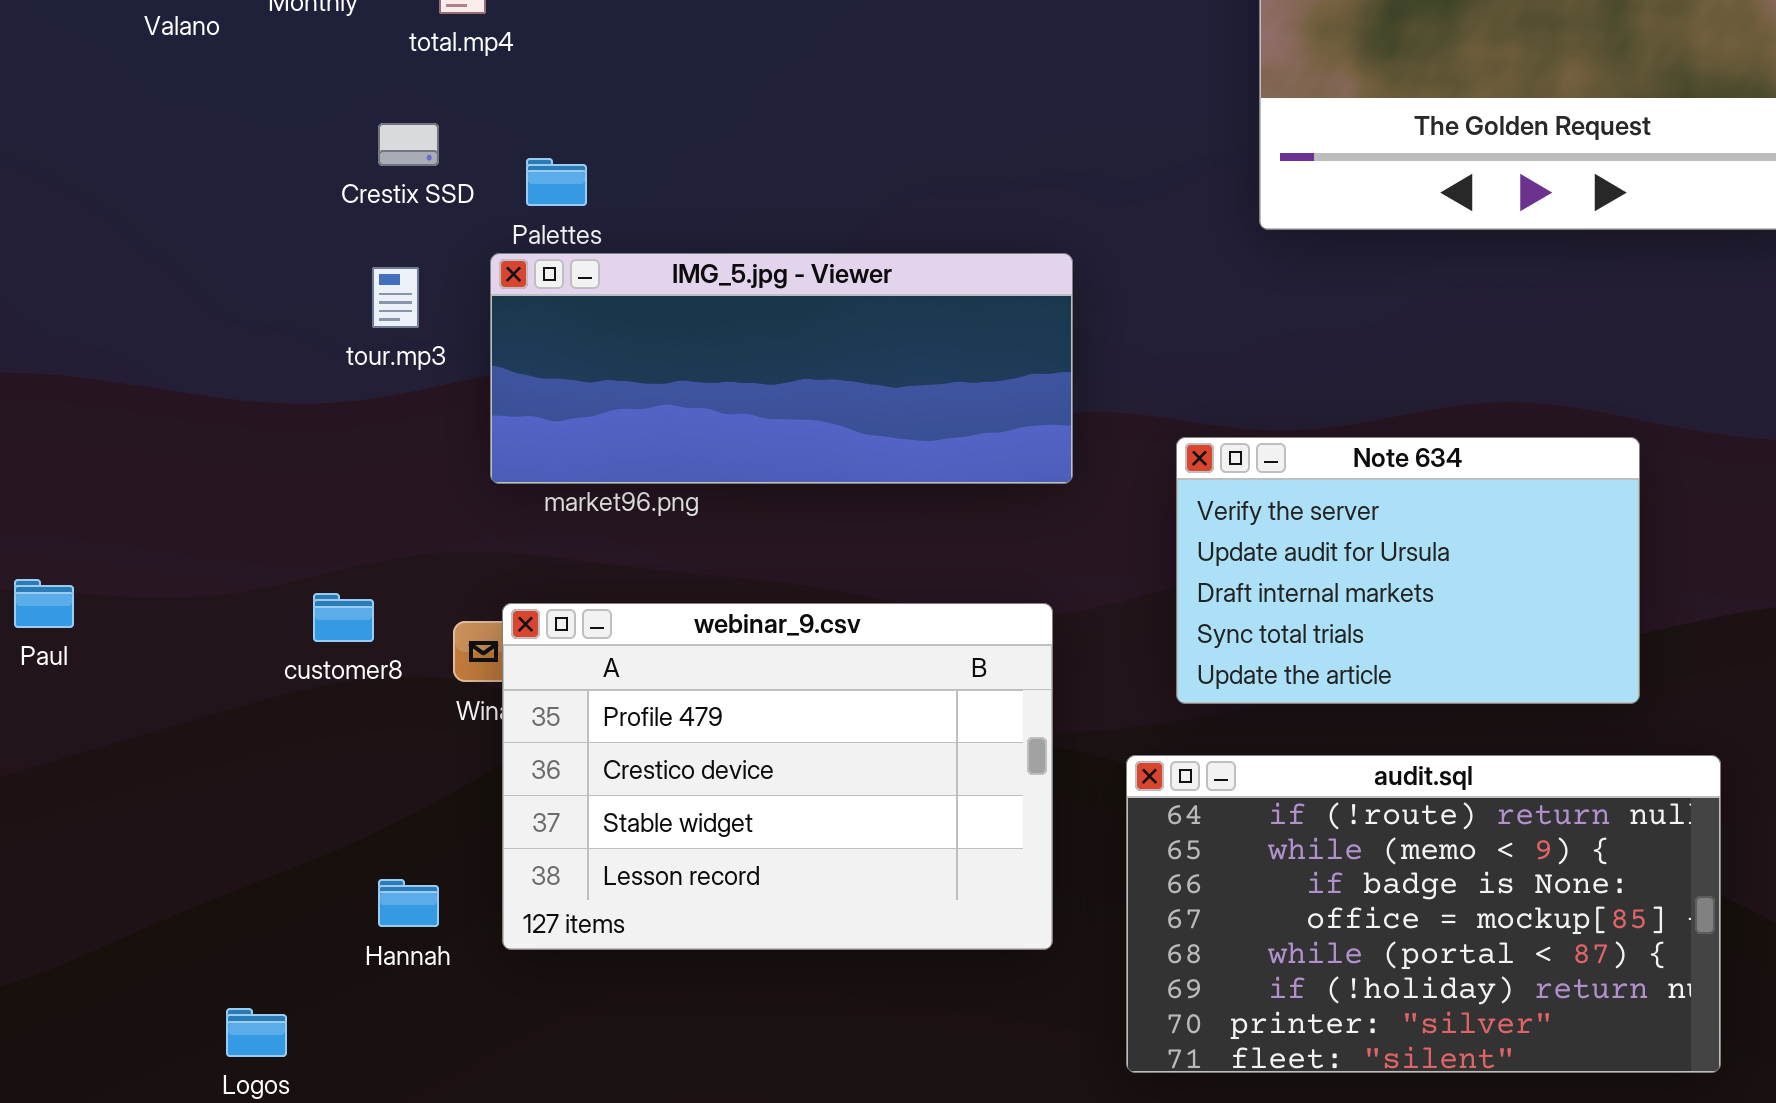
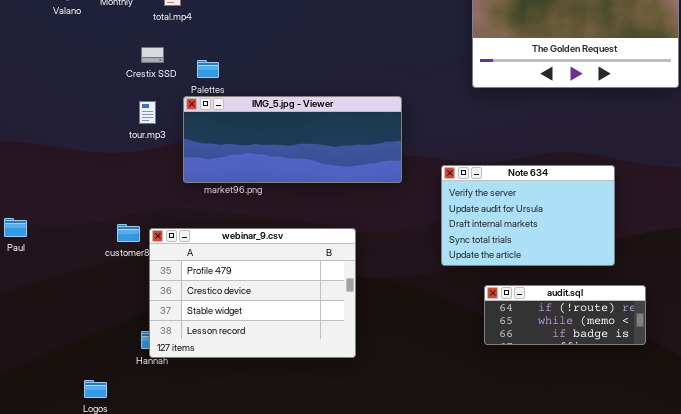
webinar_9.csv: [502,603,1053,950] -> [149,228,356,358], moved
audit.sql: [1126,755,1721,1073] -> [484,285,646,345], resized

